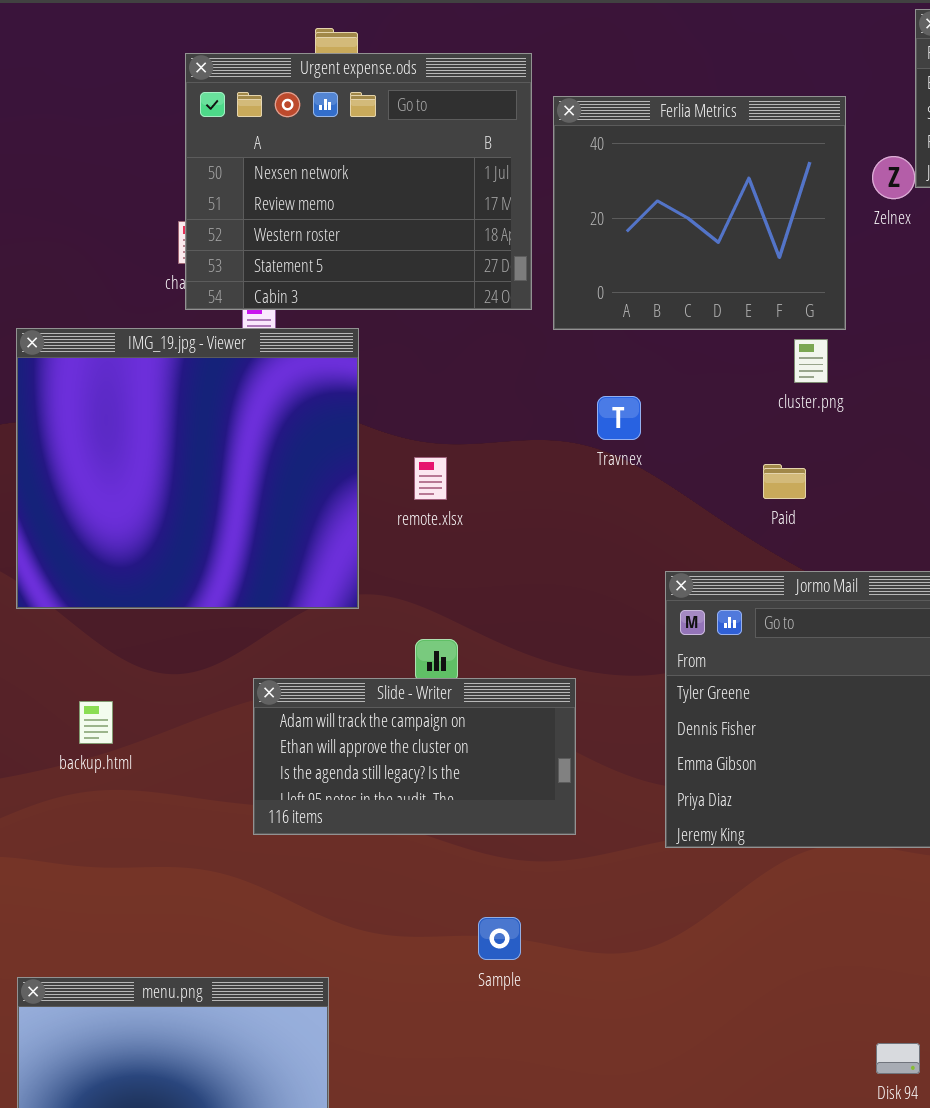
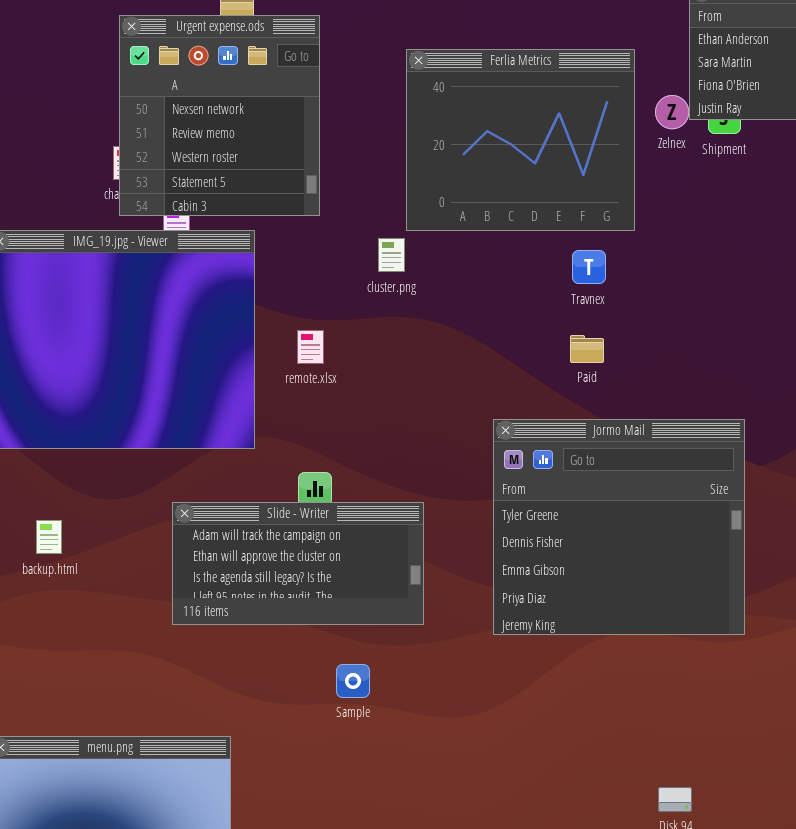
Urgent expense.ods: [185,53,532,310] -> [119,15,320,216], resized
cluster.png: [794,339,828,383] -> [378,238,405,272], moved
Travnex: [597,396,641,440] -> [572,250,606,284], moved
Sample: [478,917,521,960] -> [336,664,370,698], moved

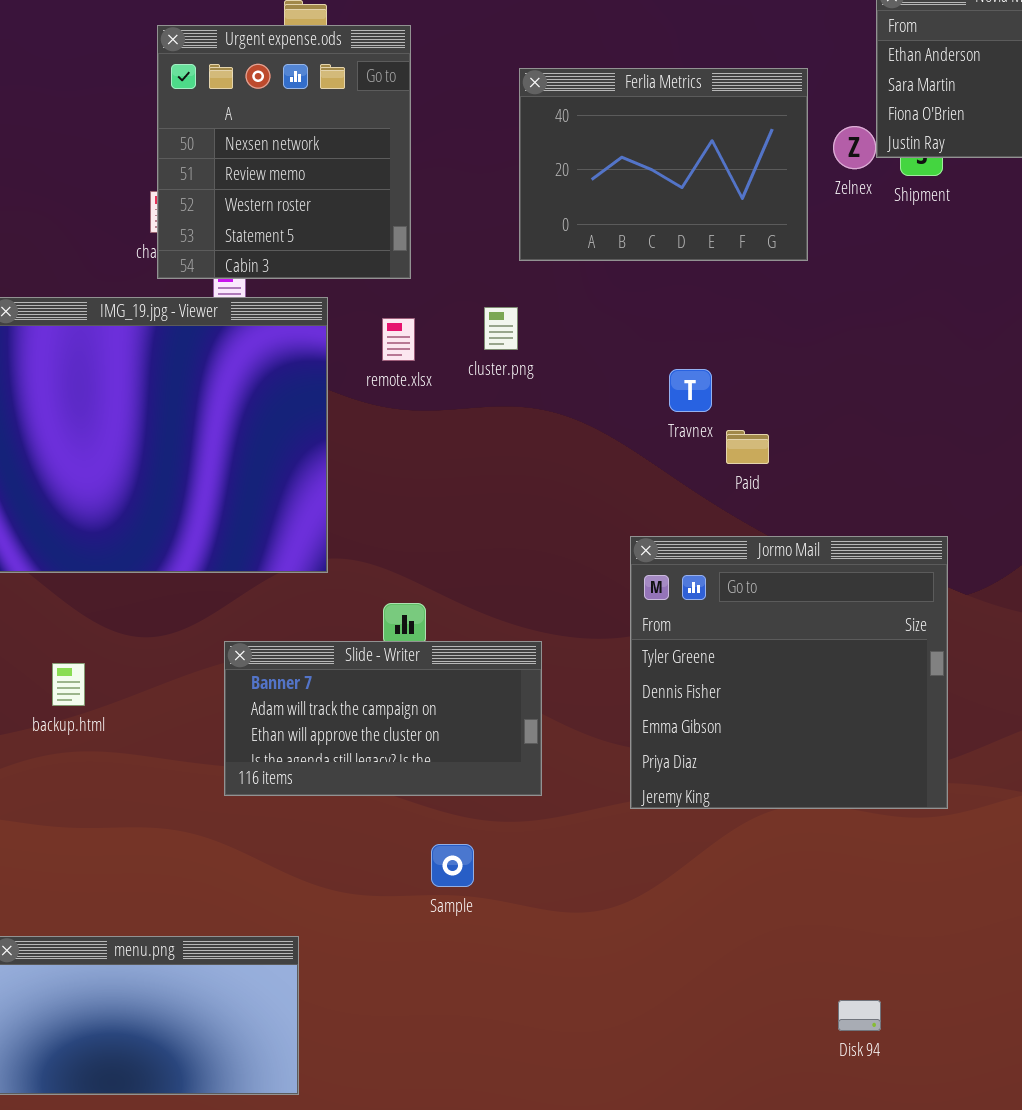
Ferlia Metrics: [406,49,635,231] -> [519,68,808,261], resized
Travnex: [572,250,606,284] -> [669,369,712,412], moved
remote.xlsx: [297,330,324,364] -> [382,318,415,361], moved
Slide - Writer: [172,502,424,625] -> [224,641,542,796], scrolled up 1 row

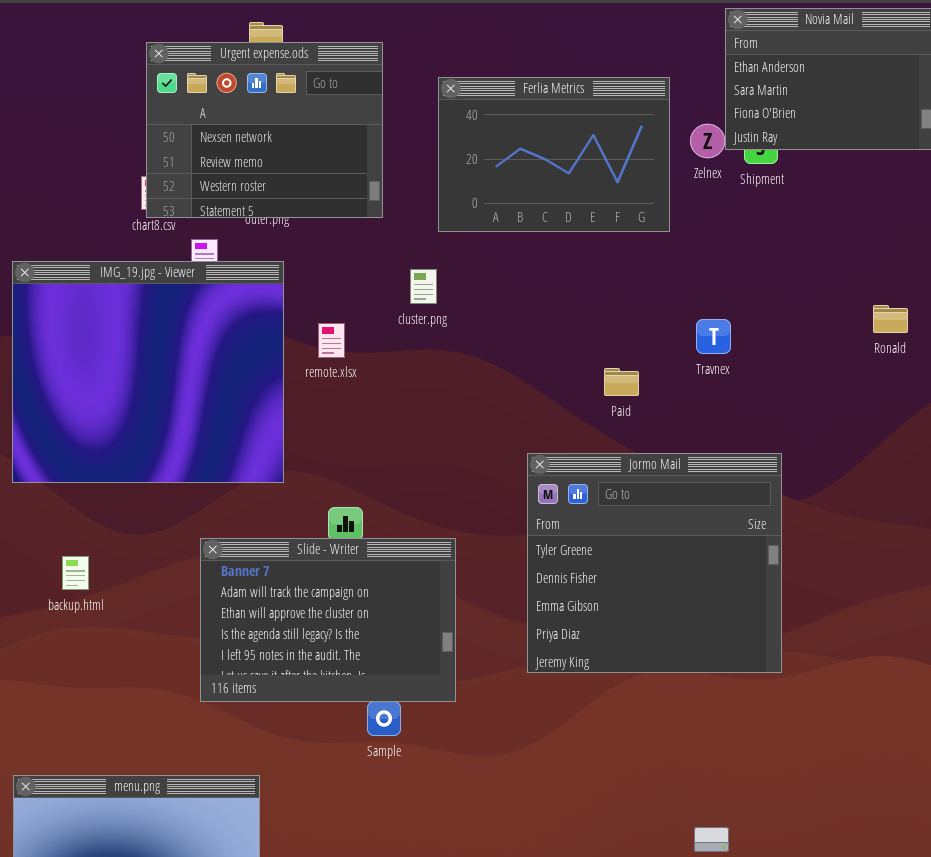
Urgent expense.ods: [157,25,411,279] -> [146,42,383,218], resized
remote.xlsx: [382,318,415,361] -> [318,323,345,358], moved
Travnex: [669,369,712,412] -> [696,319,731,354], moved
Slide - Writer: [224,641,542,796] -> [200,538,456,702], resized

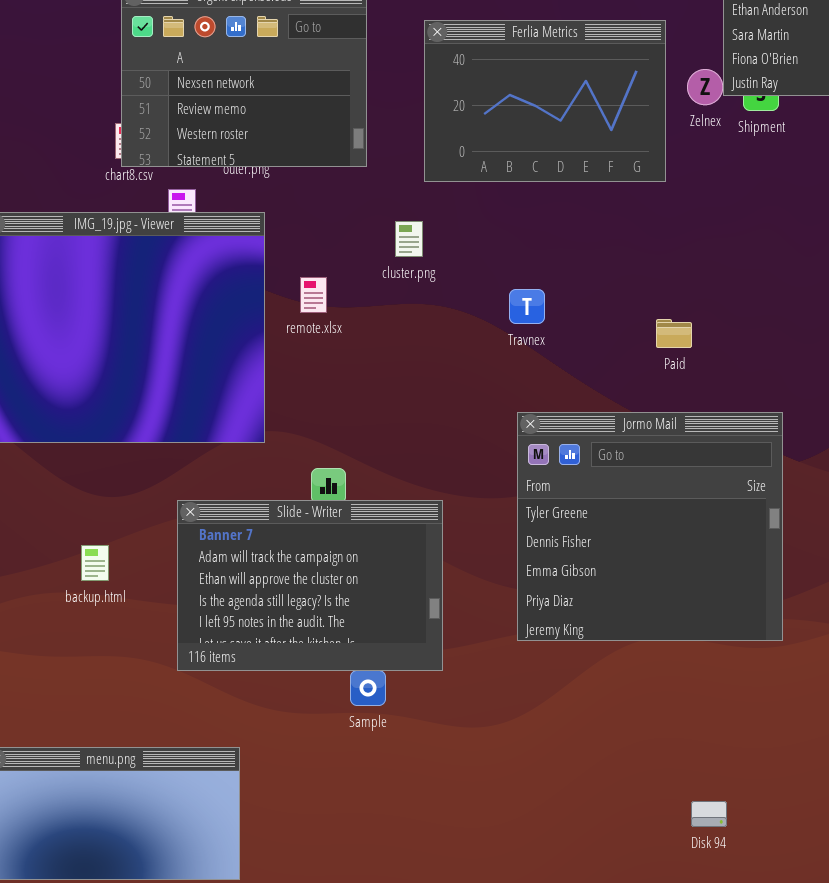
Travnex: [696,319,731,354] -> [509,289,545,324], moved
Paid: [604,368,639,396] -> [656,319,692,348], moved
backup.html: [62,556,89,590] -> [81,545,109,581], moved

